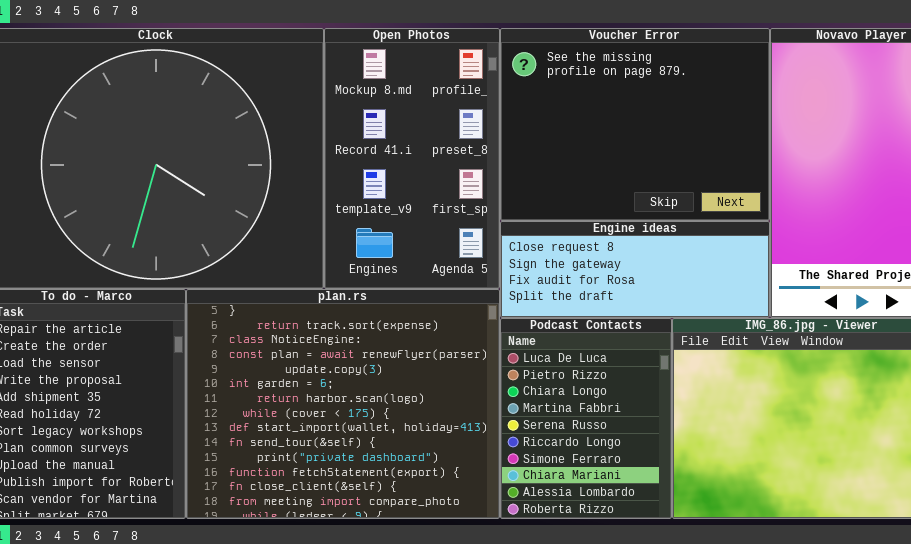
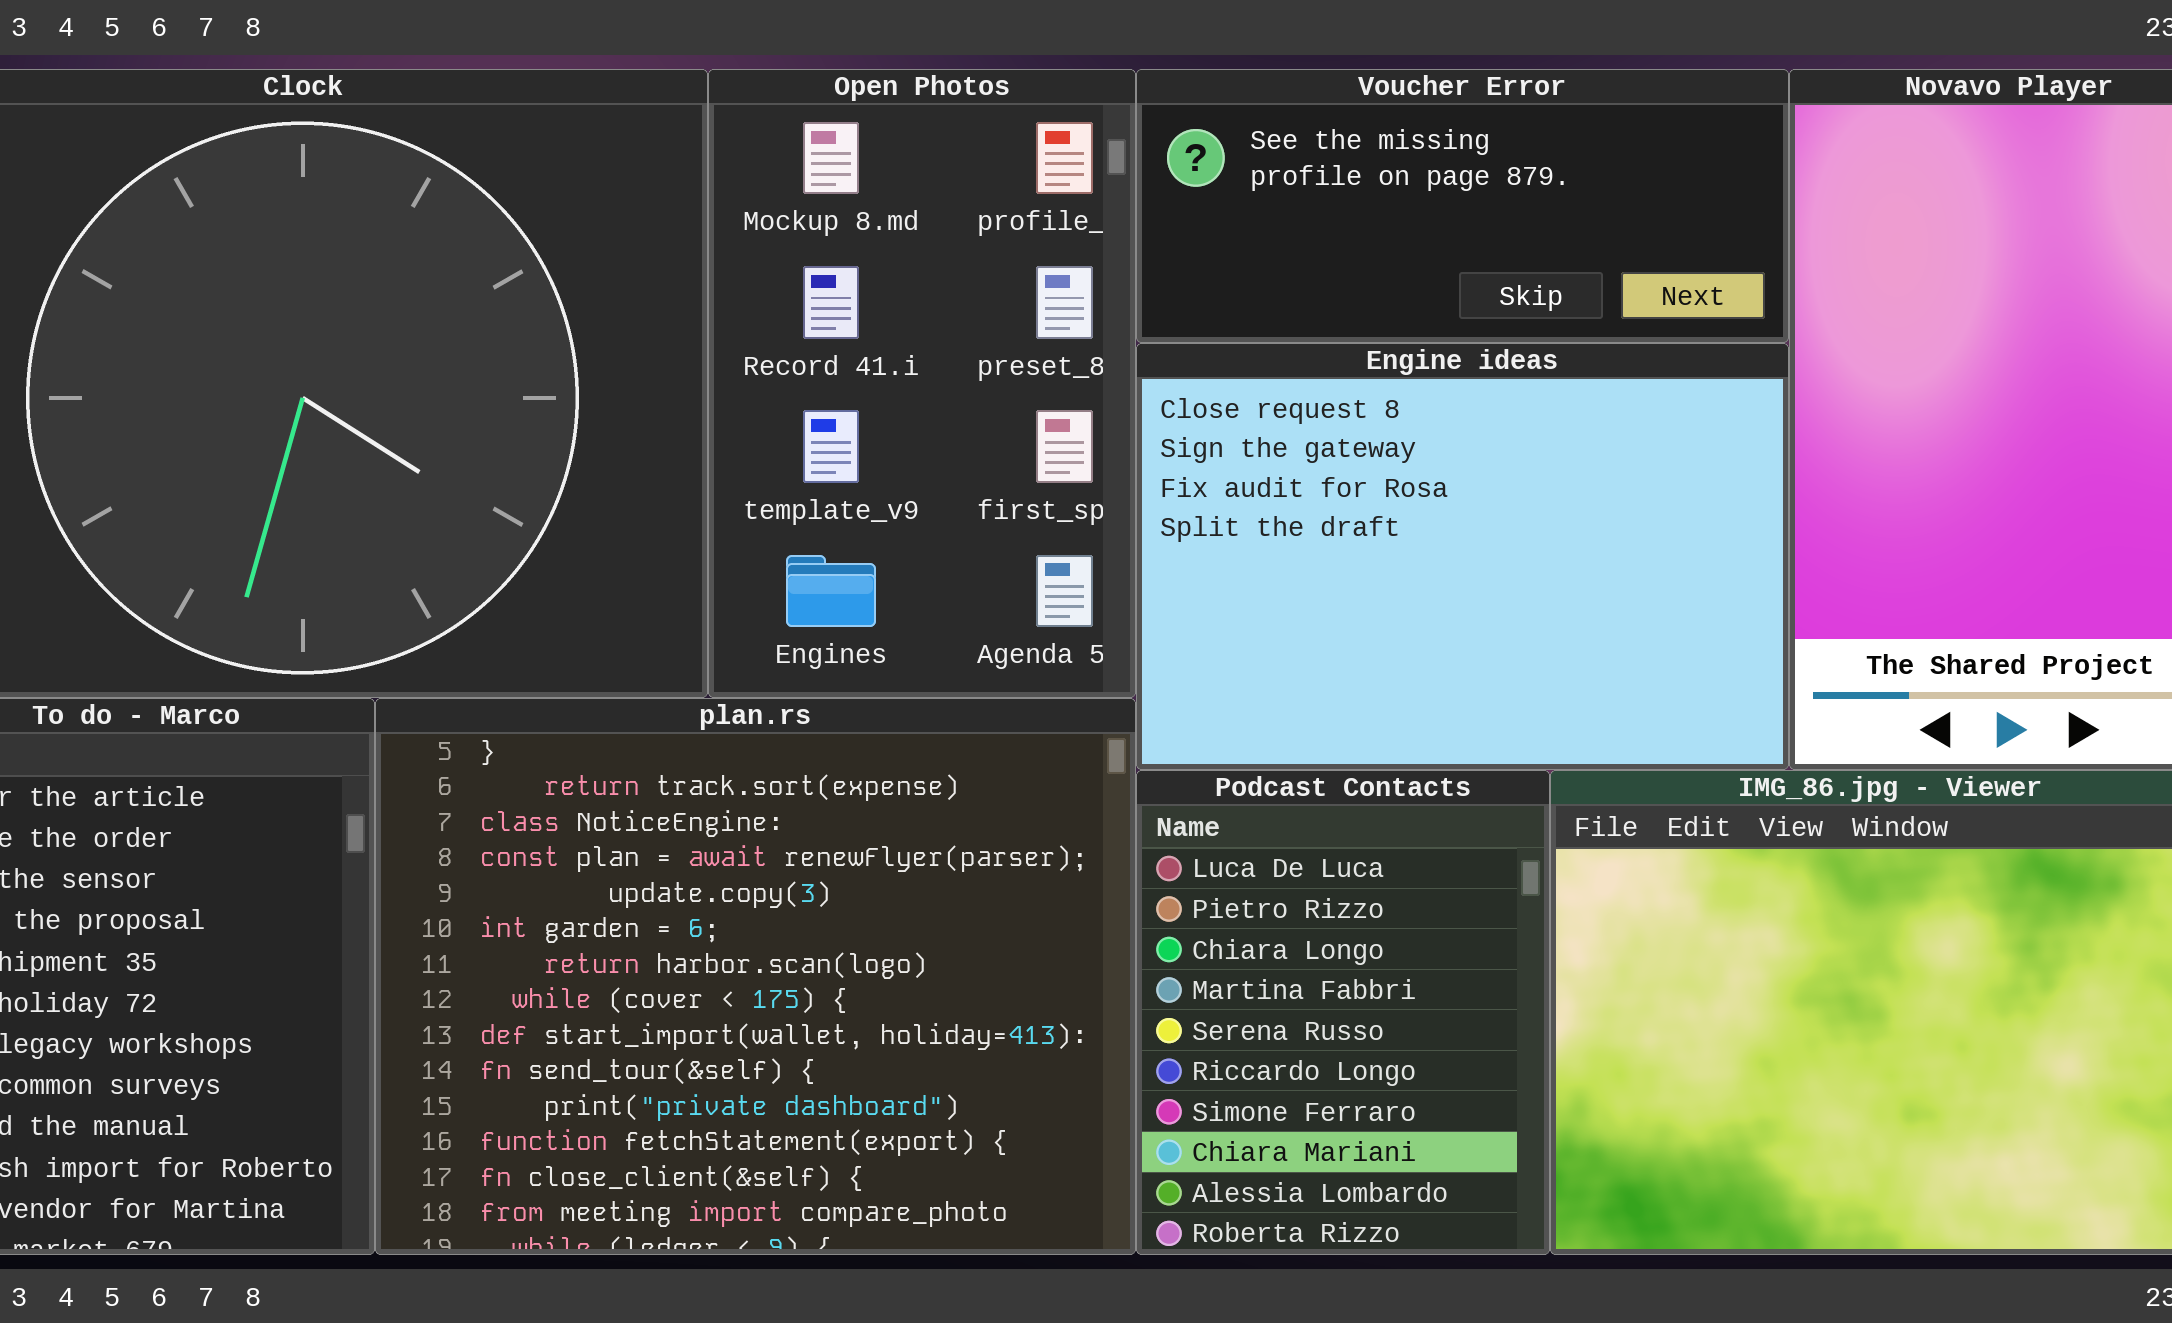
Voucher Error: [500,28,770,221] -> [1136,69,1789,343], resized
Engine ideas: [500,221,770,318] -> [1136,343,1789,770], resized

